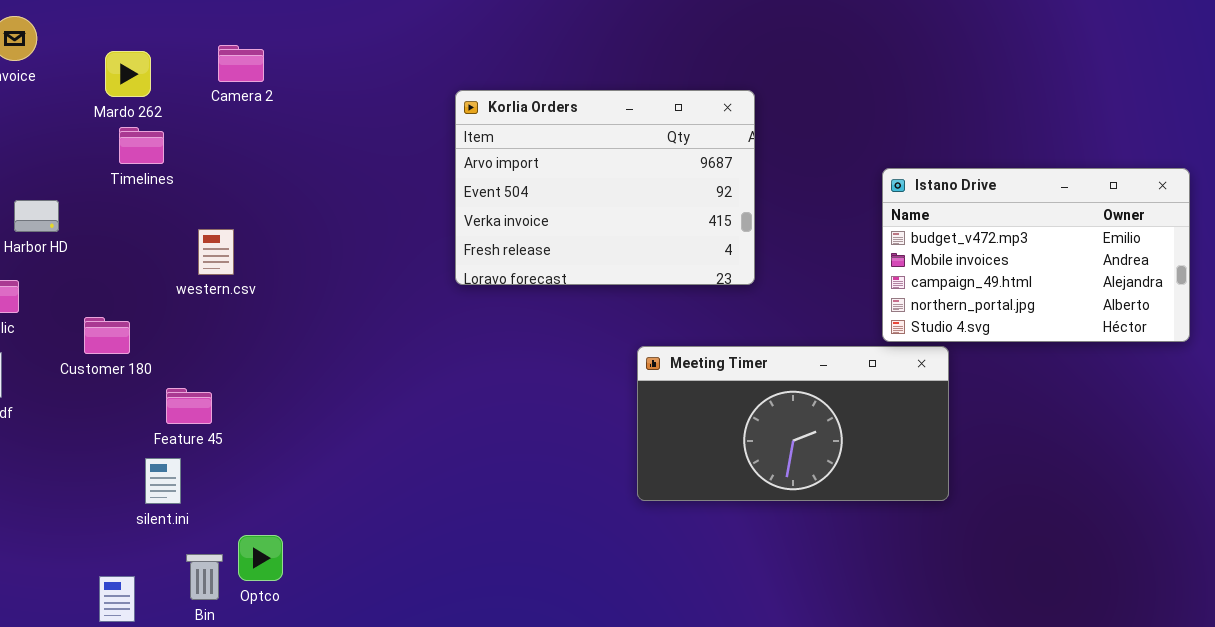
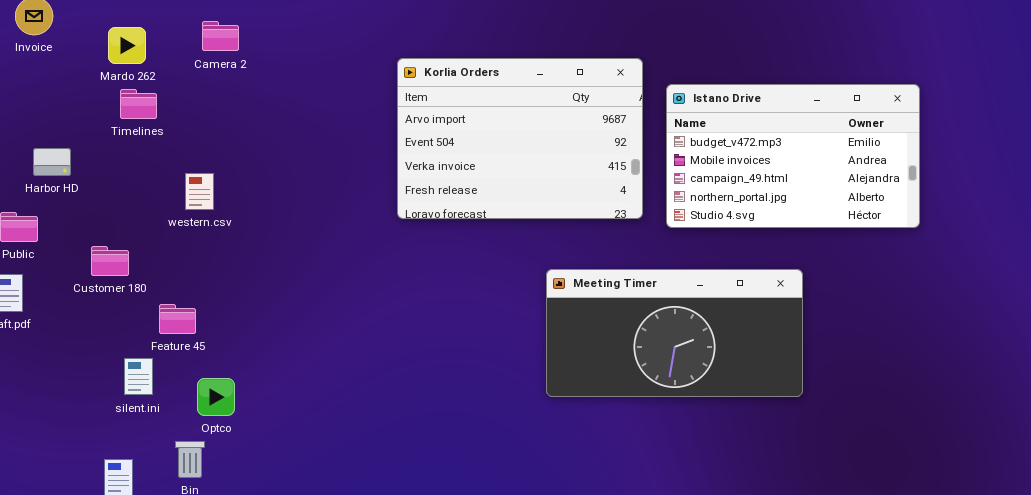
Istano Drive: [882,168,1190,342] -> [666,84,920,228], moved
silent.ini: [145,458,181,504] -> [124,358,153,395], moved
Optco: [238,535,283,581] -> [197,378,235,416], moved

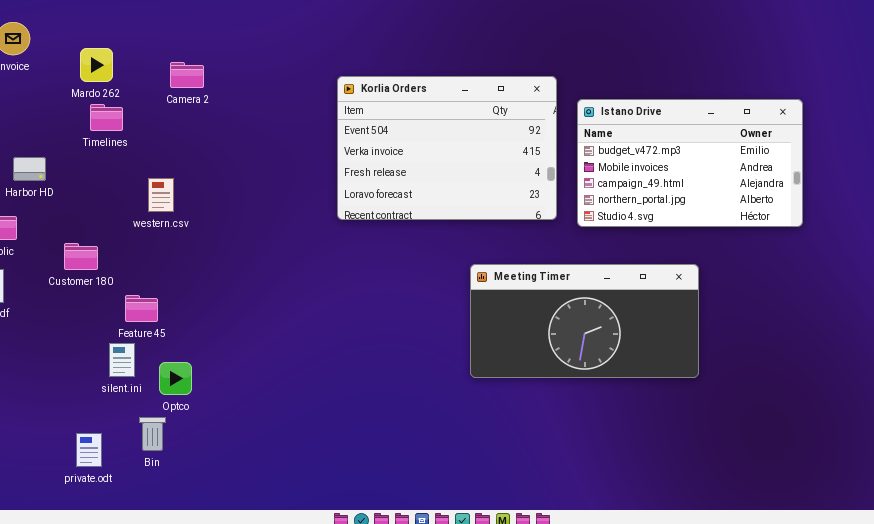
Camera 2: [202,21,239,51] -> [170,62,204,88], moved
Korlia Orders: [397,58,643,219] -> [337,76,557,220], scrolled down 1 row
silent.ini: [124,358,153,395] -> [109,343,135,377], moved

